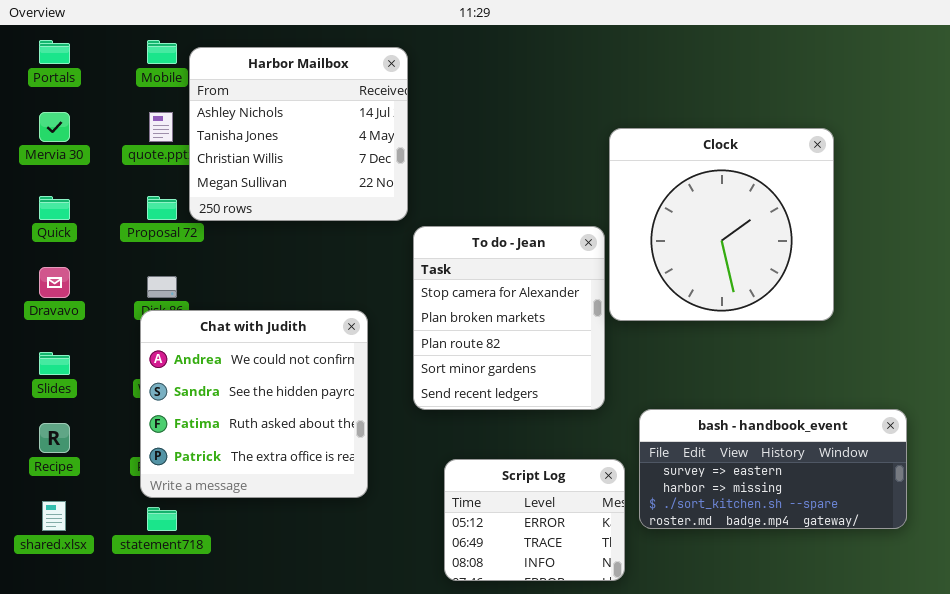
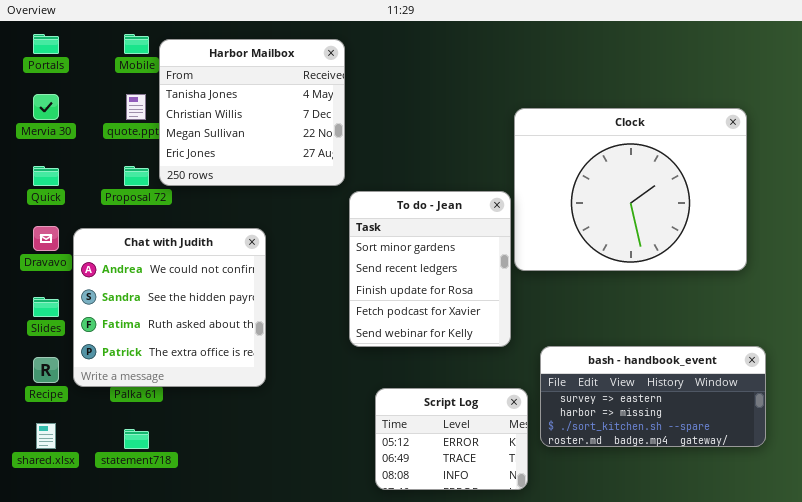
Harbor Mailbox: [189,47,408,221] -> [159,39,345,186], scrolled down 1 row
Clock: [609,128,834,321] -> [514,108,747,271], resized
To do - Jean: [413,226,605,410] -> [349,191,511,347], scrolled down 3 rows
Chat with Judith: [140,310,368,498] -> [73,228,266,387], moved

